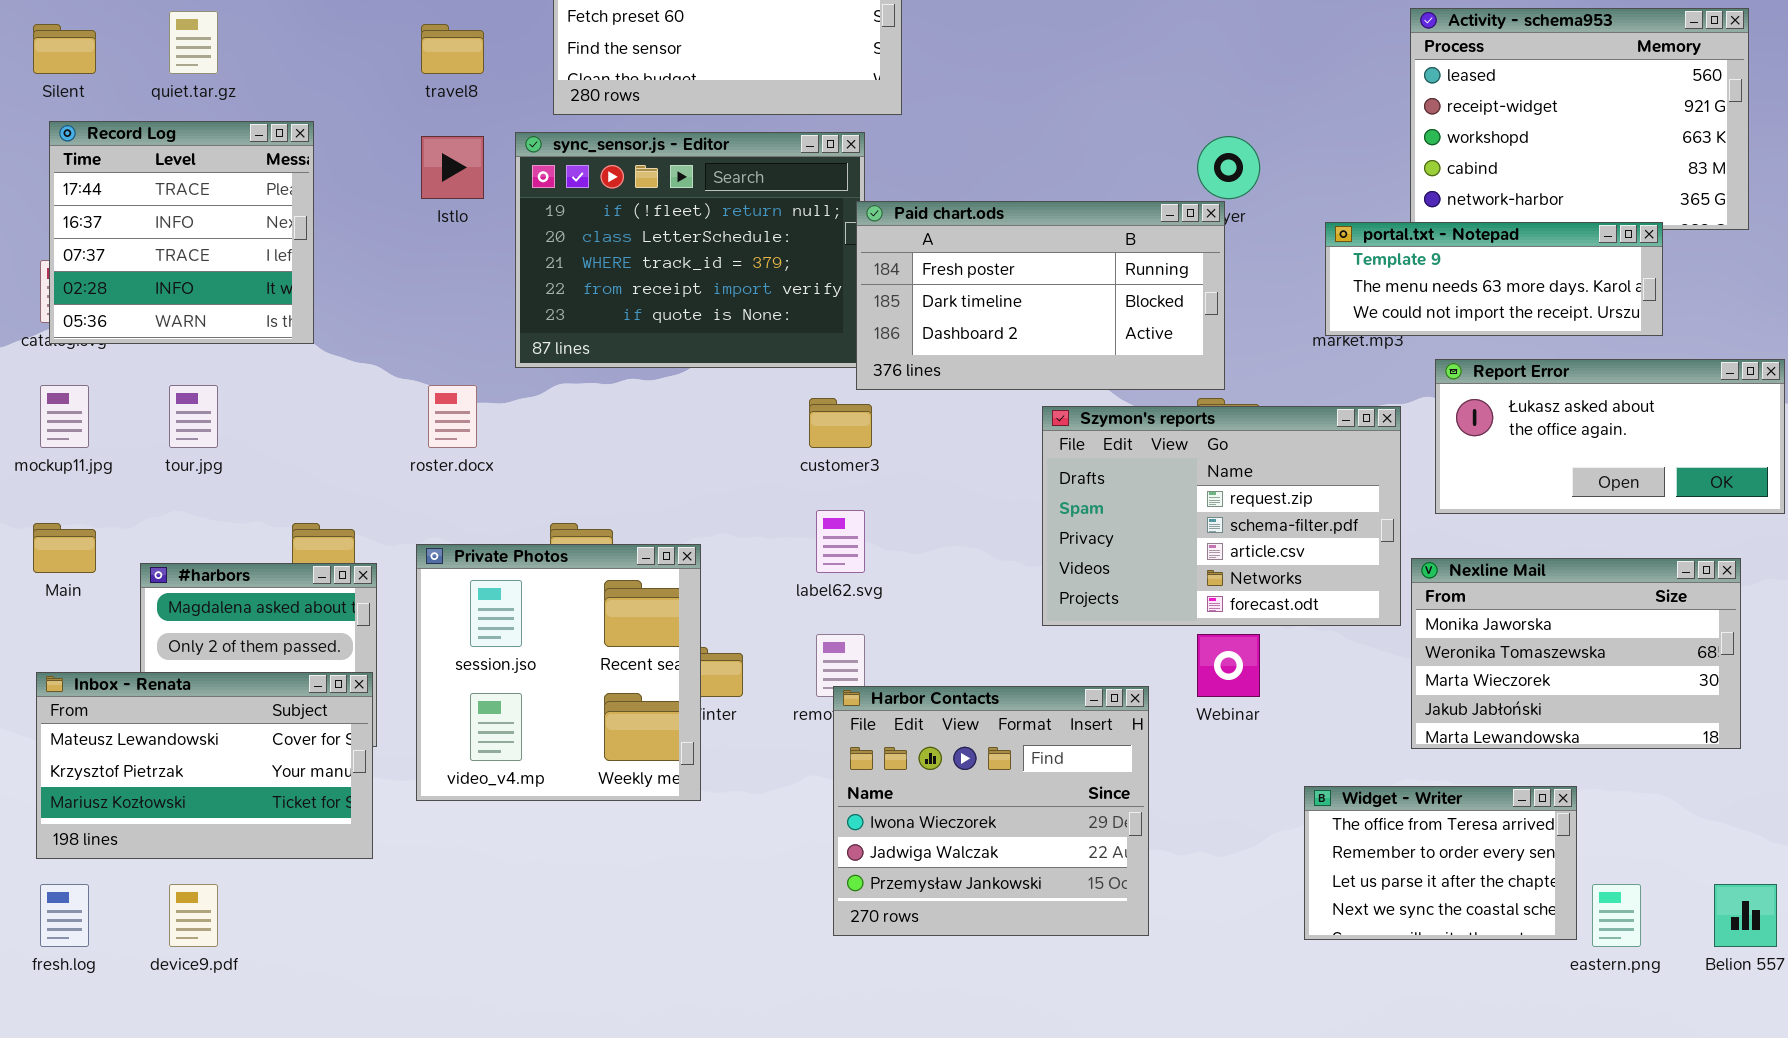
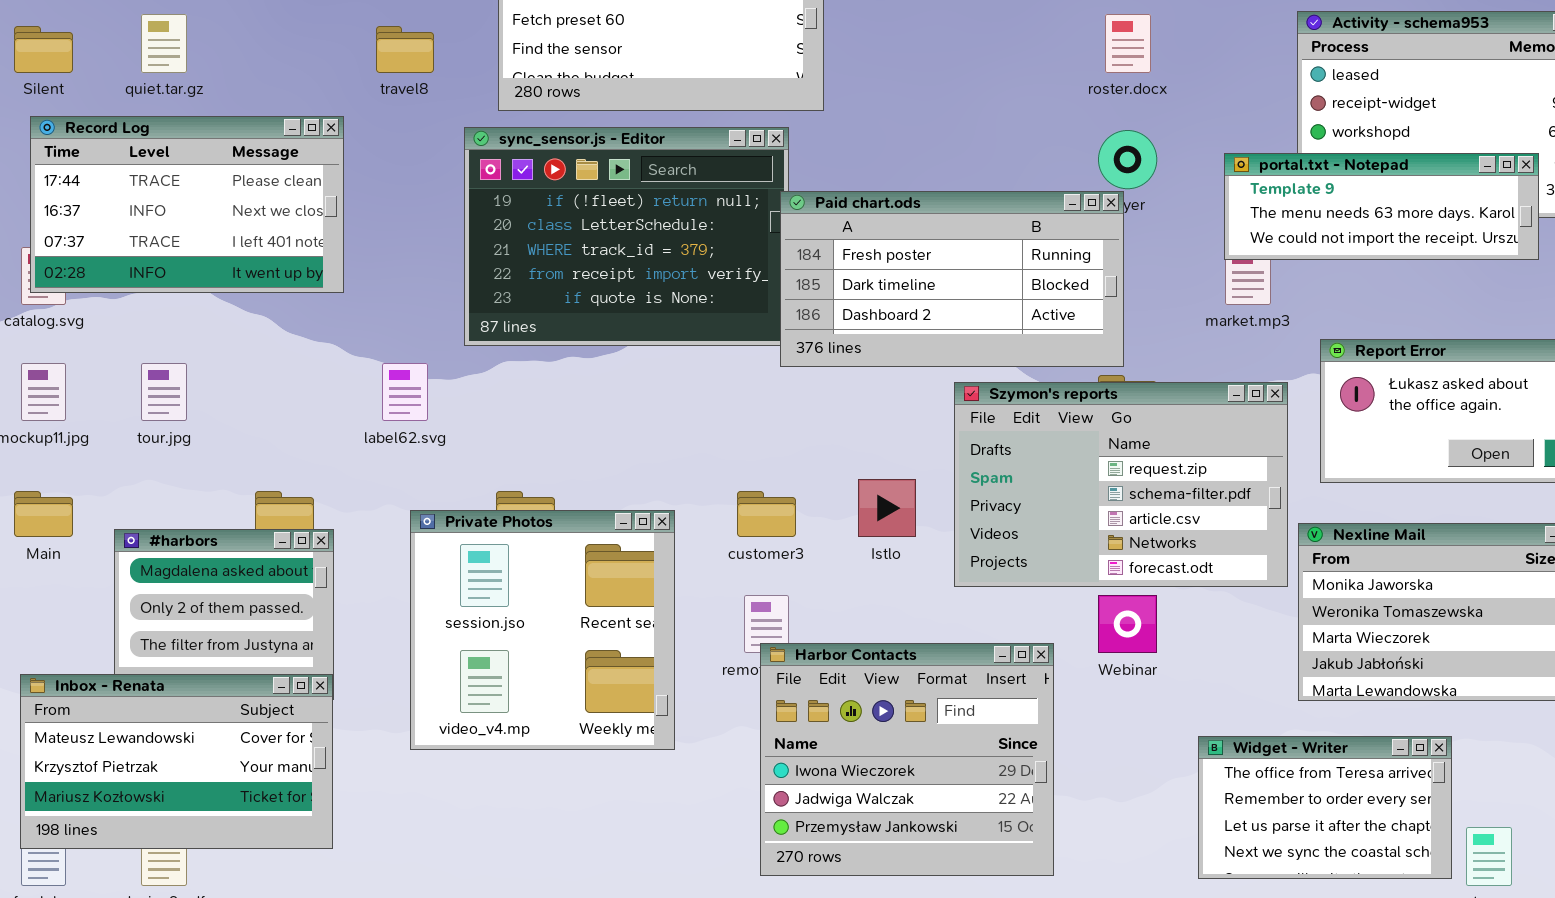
Record Log: [49,121,314,344] -> [30,116,344,293], resized
Istlo: [421,136,484,199] -> [858,479,916,537], moved
portal.txt - Notepad: [1325,222,1663,336] -> [1224,153,1539,260], moved
roster.docx: [428,385,477,448] -> [1105,14,1151,73], moved
customer3: [809,398,872,448] -> [737,491,796,537], moved
label62.svg: [816,510,865,573] -> [382,363,428,421], moved
Private Photos: [416,544,701,801] -> [410,510,675,750], moved
Inbox - Renata: [36,672,373,859] -> [20,674,333,849], moved

